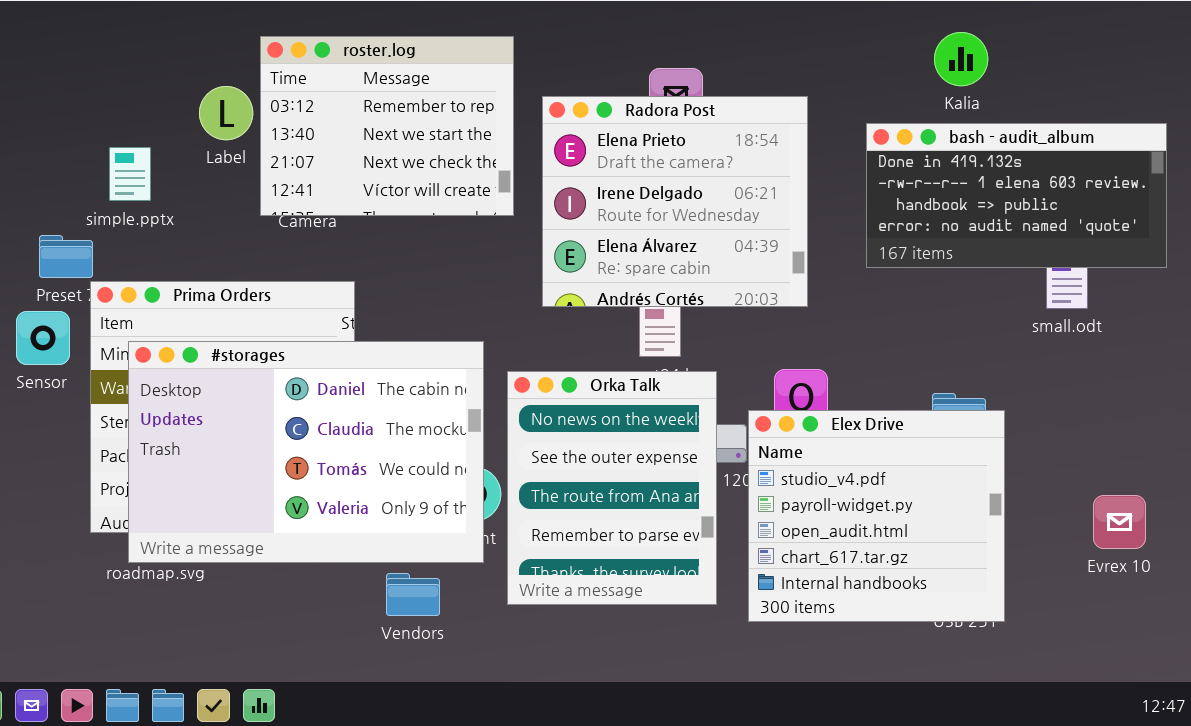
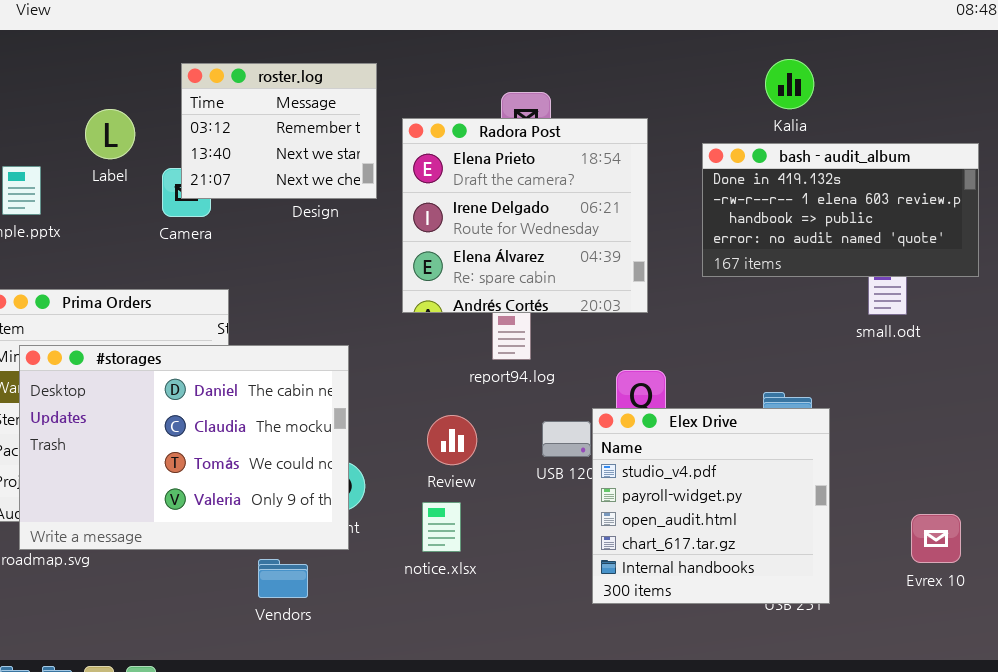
roster.log: [260,36,514,216] -> [181,63,377,199], resized
Orka Talk: [507,371,717,605] -> none, closed
Evrex 10: [1093,495,1146,549] -> [911,514,961,563], moved

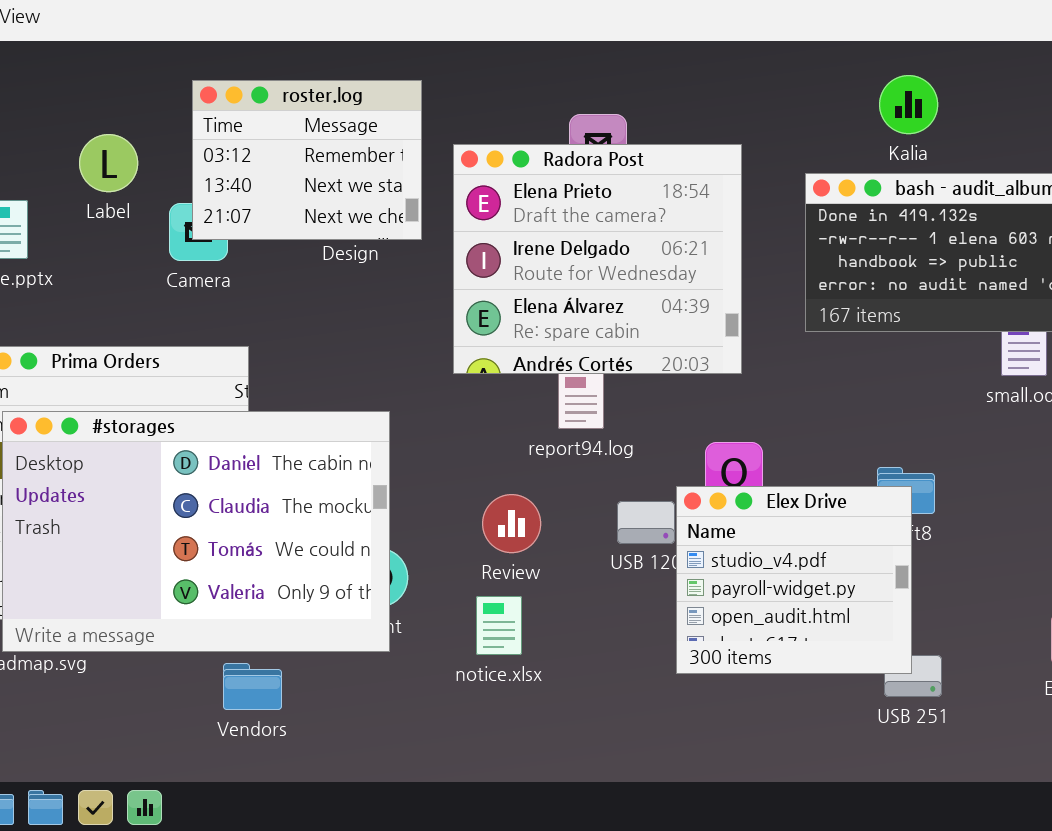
Elex Drive: [592,408,830,604] -> [676,486,912,674], resized
Vendors: [258,559,308,598] -> [223,663,282,710], moved

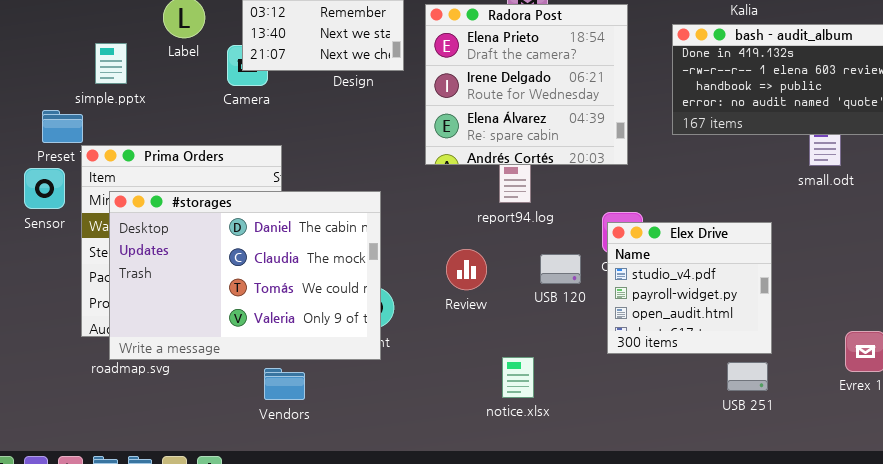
Elex Drive: [676,486,912,674] -> [607,222,772,354], moved
notice.xlsx: [476,596,522,655] -> [502,357,534,398], moved

